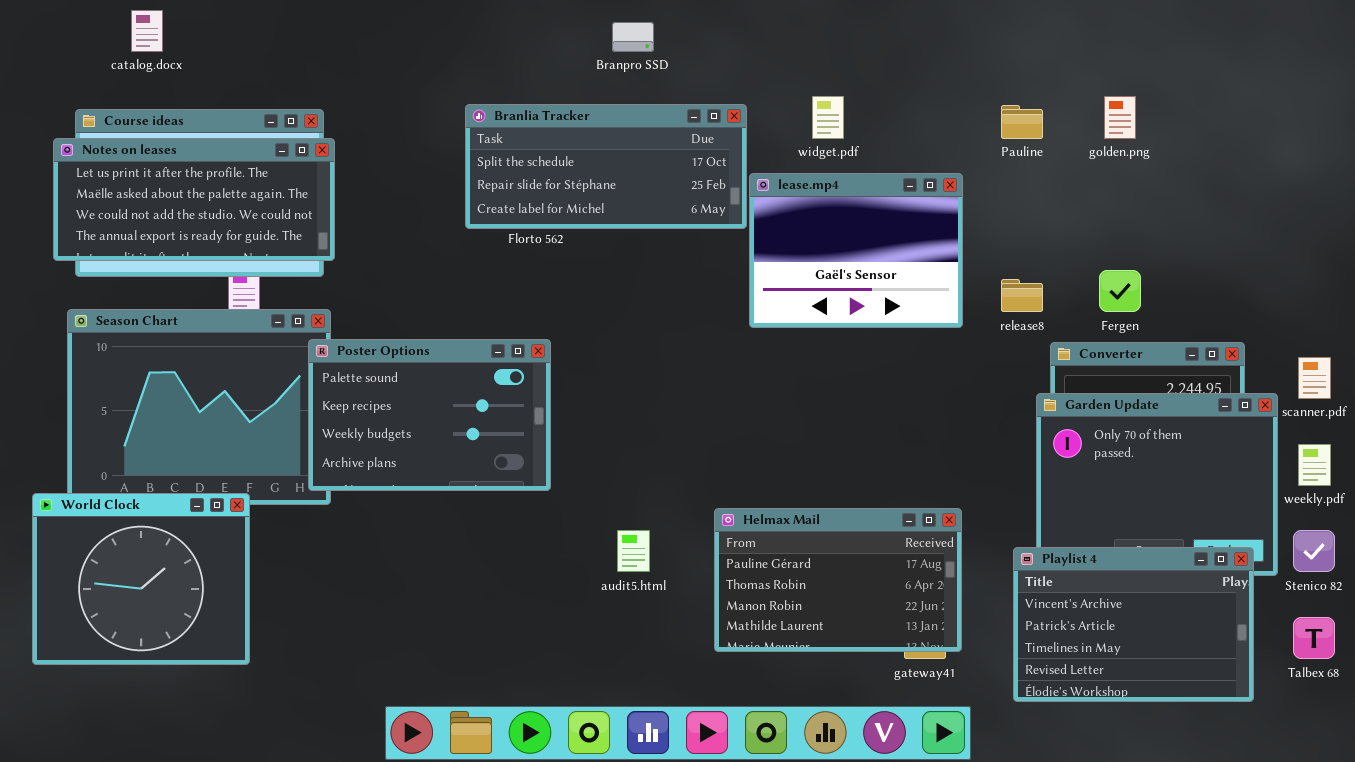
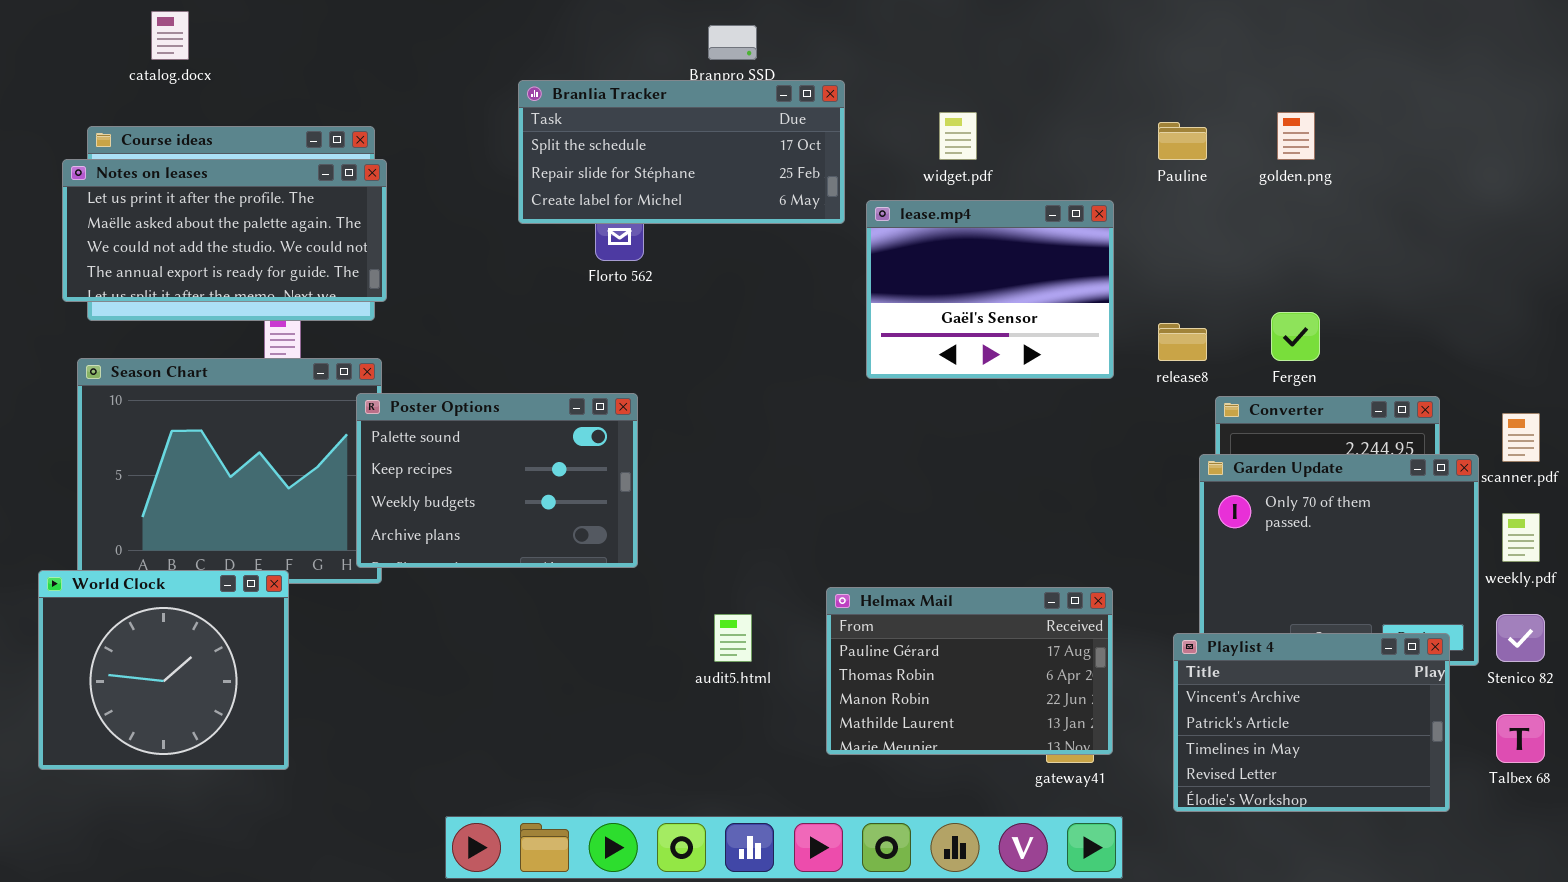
Branlia Tracker: [465,104,747,229] -> [518,80,845,224], moved

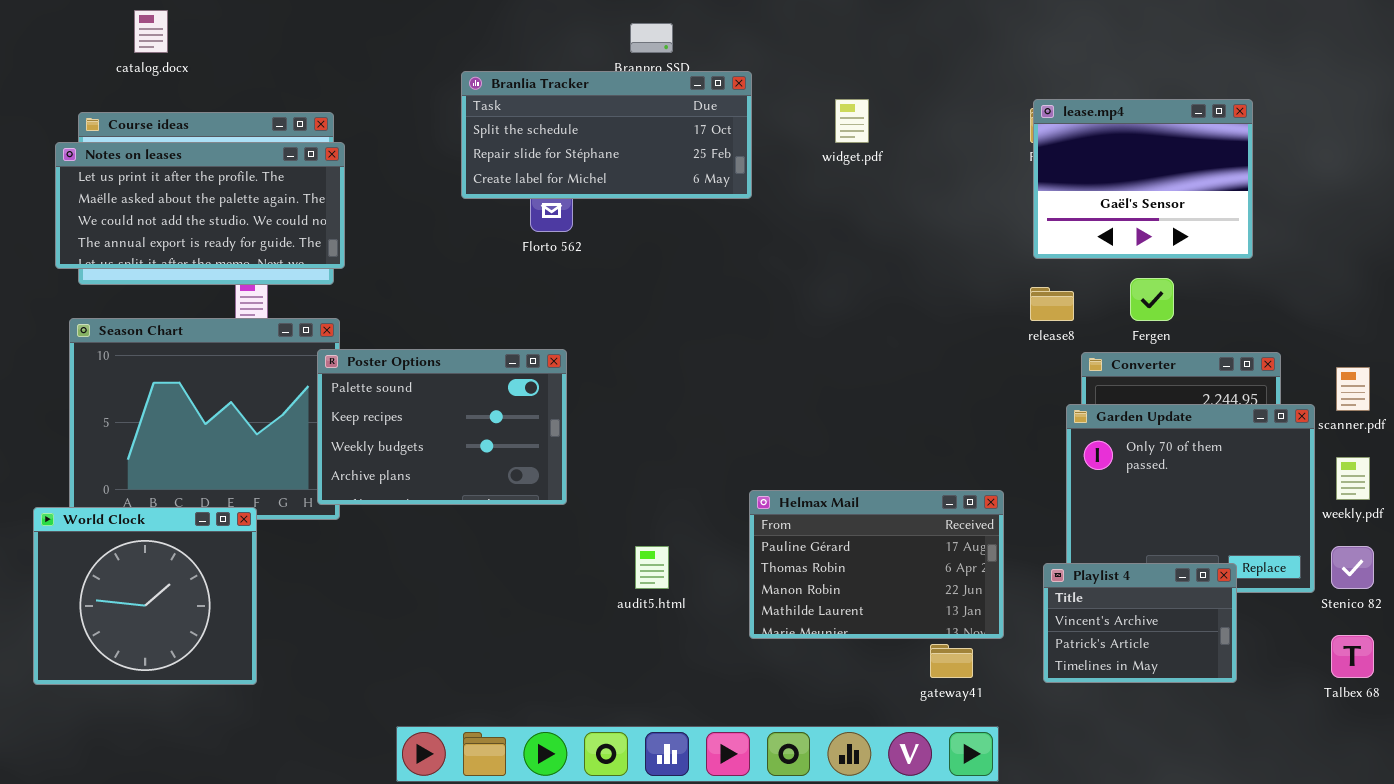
lease.mp4: [866,200,1114,379] -> [1033,99,1253,259], moved
Helmax Mail: [826,587,1113,755] -> [749,490,1004,639], moved
Playlist 4: [1173,633,1450,812] -> [1043,563,1237,683], resized

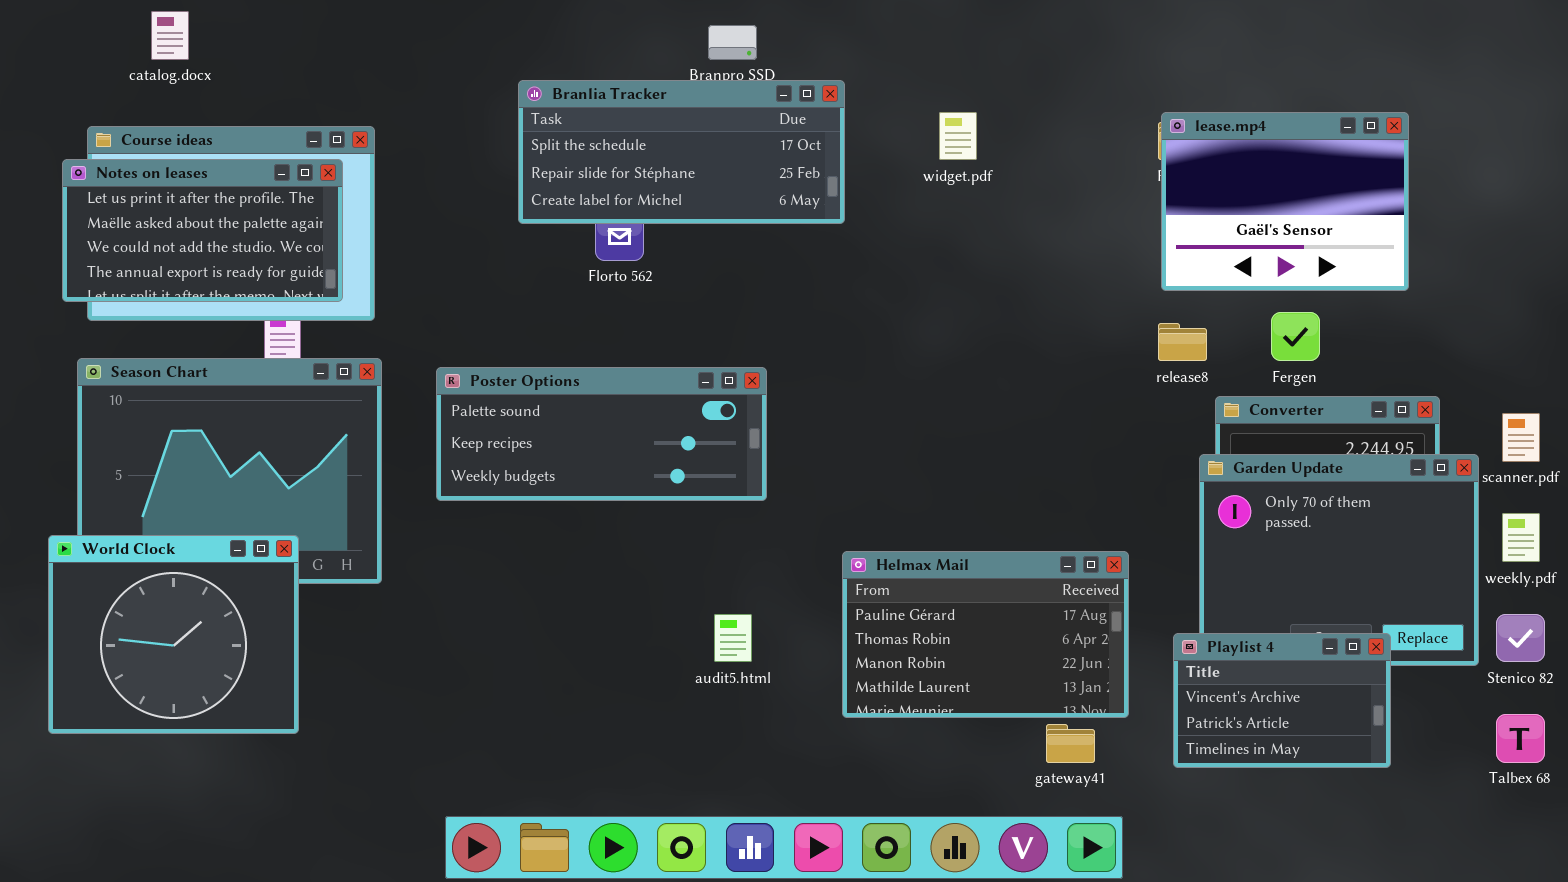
Notes on leases: [55,142,345,269] -> [62,159,343,302], resized
Poster Options: [317,349,567,505] -> [436,367,767,501], moved, resized
World Clock: [33,507,257,685] -> [48,535,299,734], moved

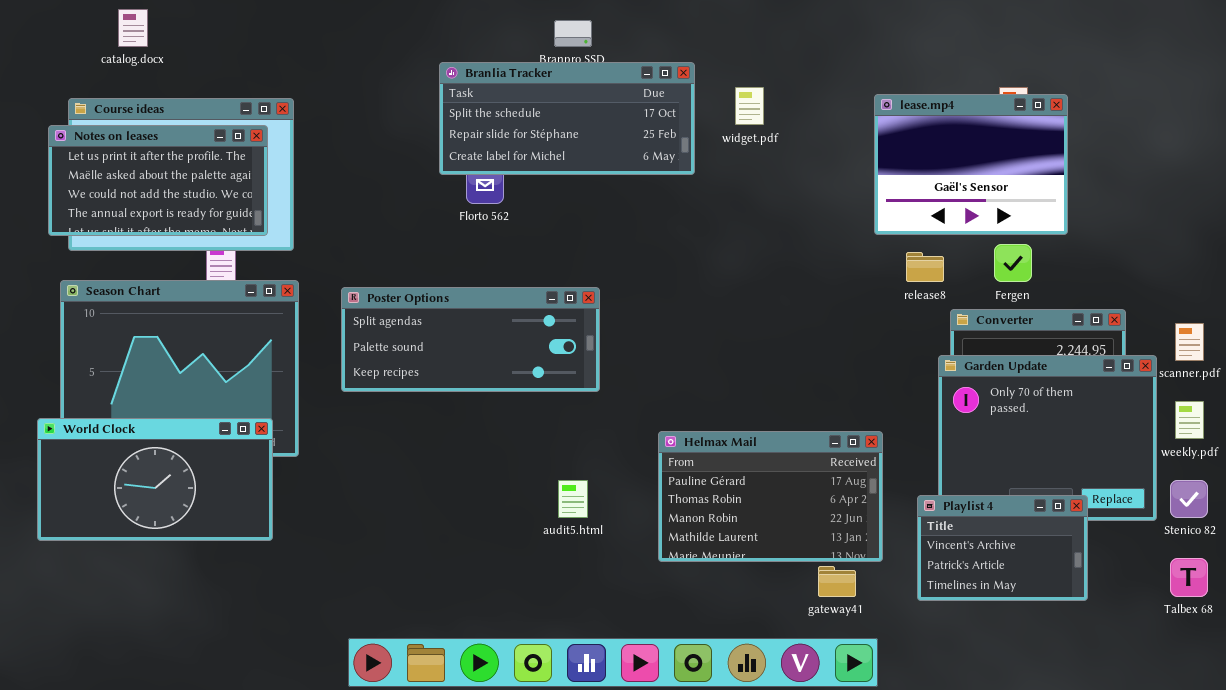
Branlia Tracker: [518,80,845,224] -> [439,62,695,175], moved
lease.mp4: [1161,112,1409,291] -> [874,94,1068,235], moved
Poster Options: [436,367,767,501] -> [341,287,600,392], scrolled up 1 row
World Clock: [48,535,299,734] -> [37,418,273,541], resized

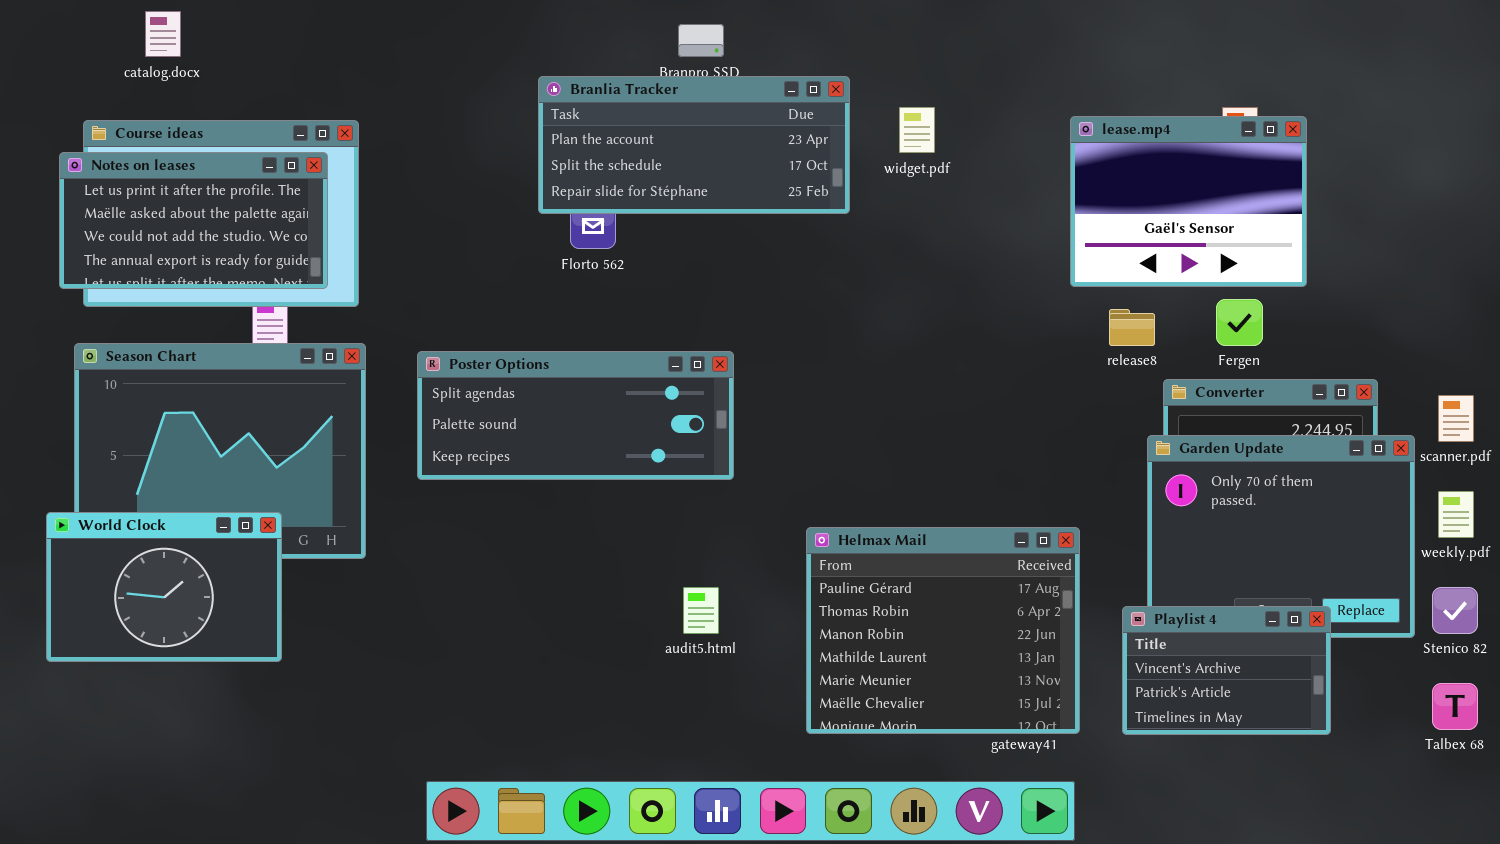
Branlia Tracker: [439,62,695,175] -> [538,76,850,214], scrolled up 1 row
World Clock: [37,418,273,541] -> [46,512,282,662], resized
Helmax Mail: [658,431,883,562] -> [806,527,1080,734], resized

